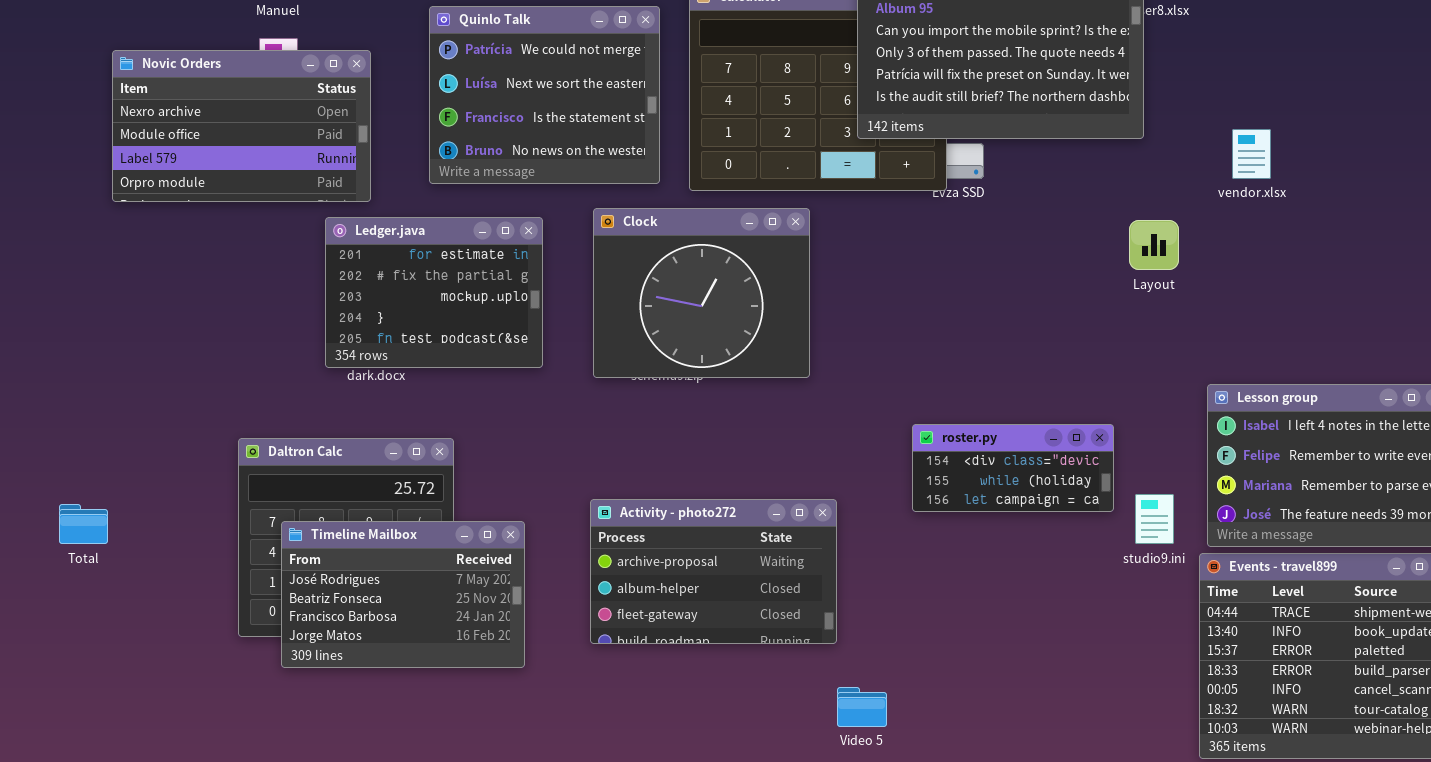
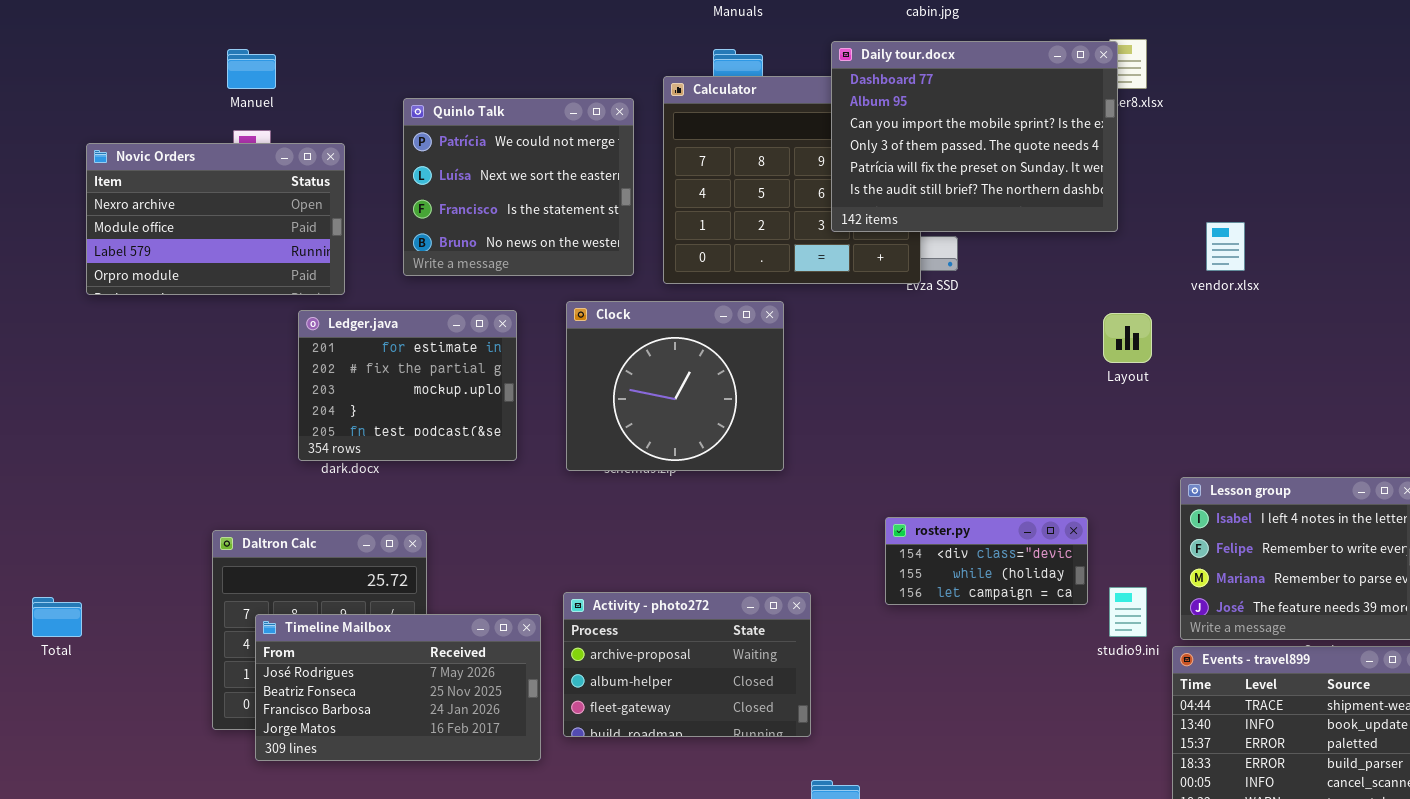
Timeline Mailbox: [281,521,525,668] -> [255,614,541,761], resized

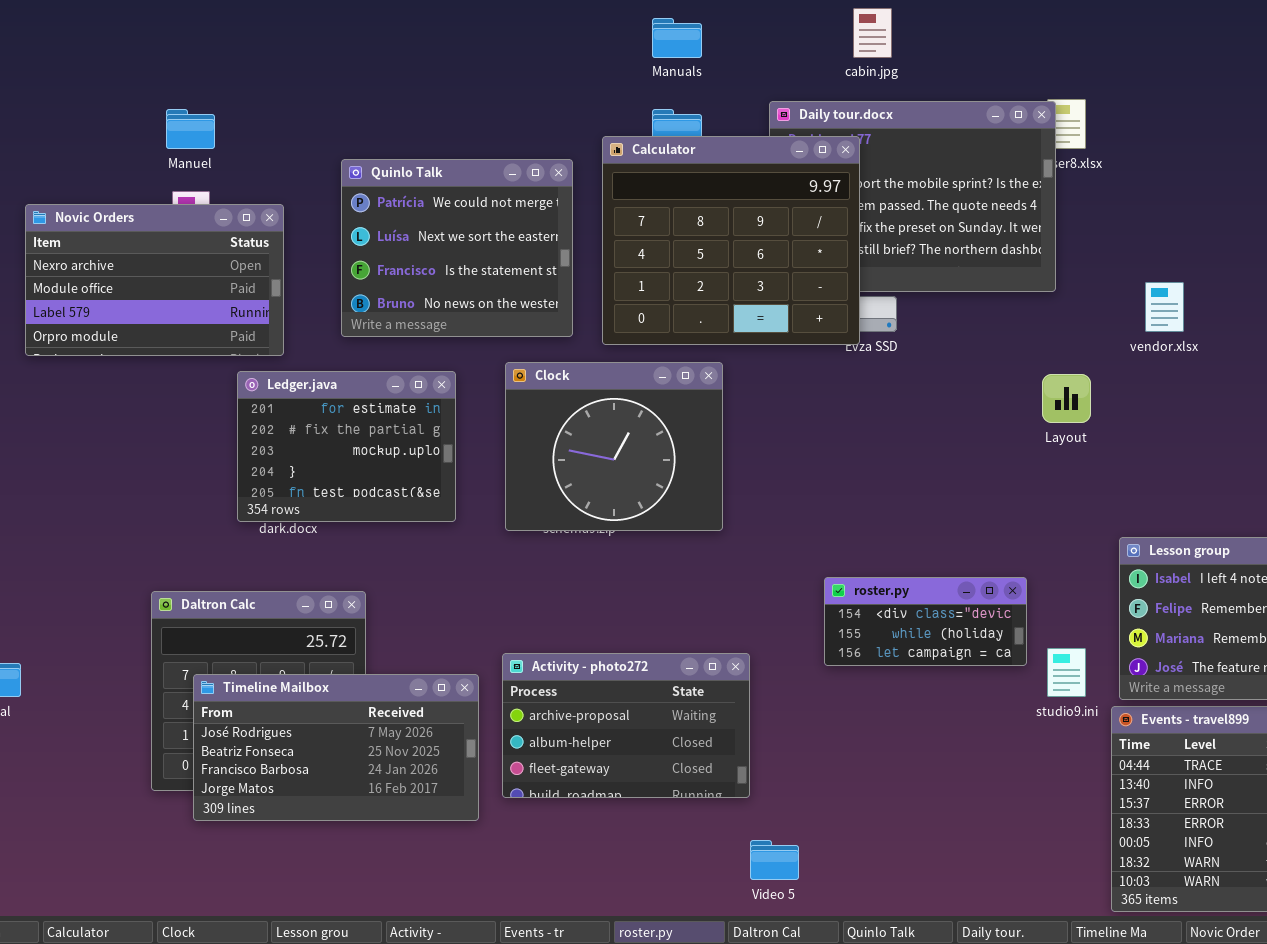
Calculator: [663,76,921,284] -> [602,136,860,345], raised

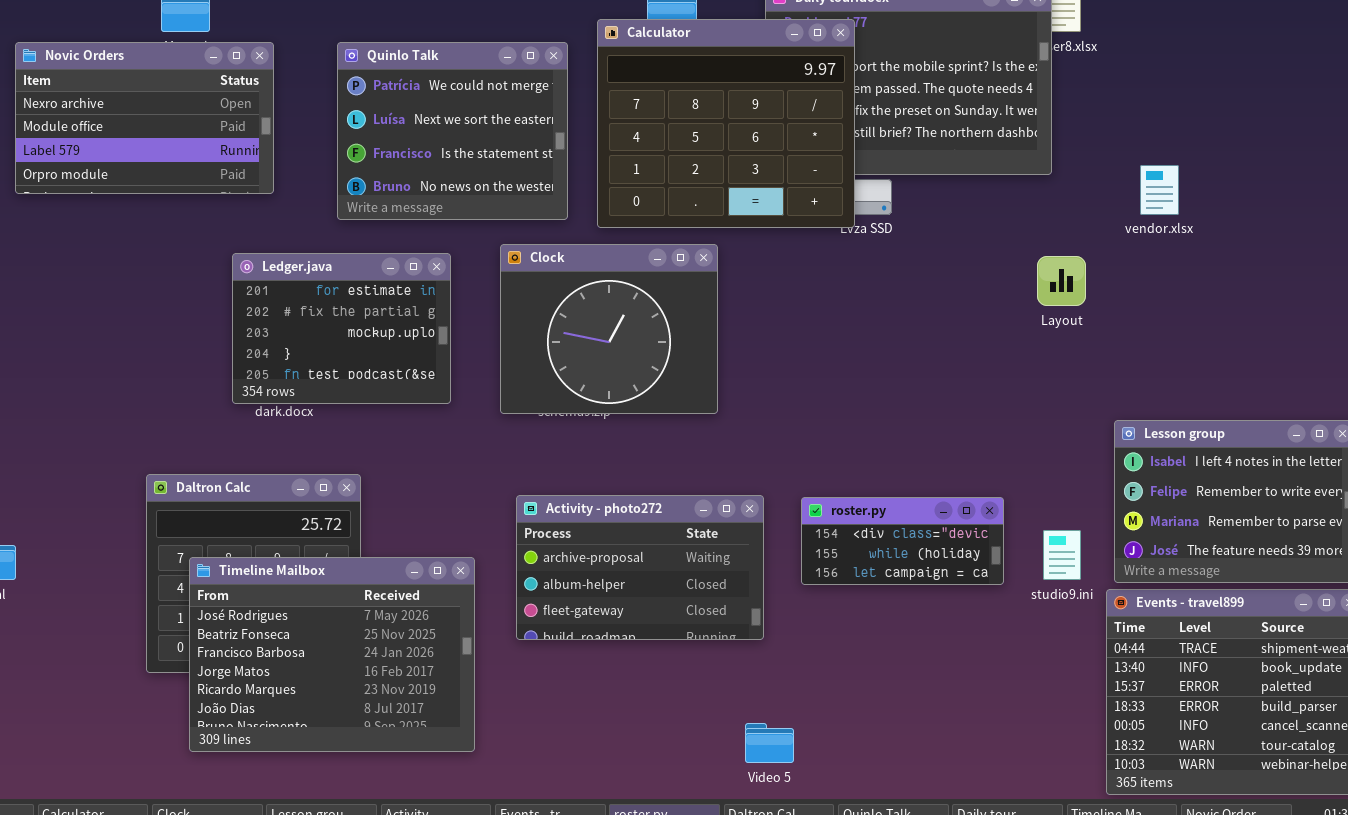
Novic Orders: [25,204,284,356] -> [15,42,274,194], moved
roster.py: [824,577,1027,666] -> [801,497,1004,585], moved
Activity - photo272: [502,653,750,798] -> [516,495,764,640], moved
Timeline Mailbox: [193,674,479,821] -> [189,557,475,752], resized

